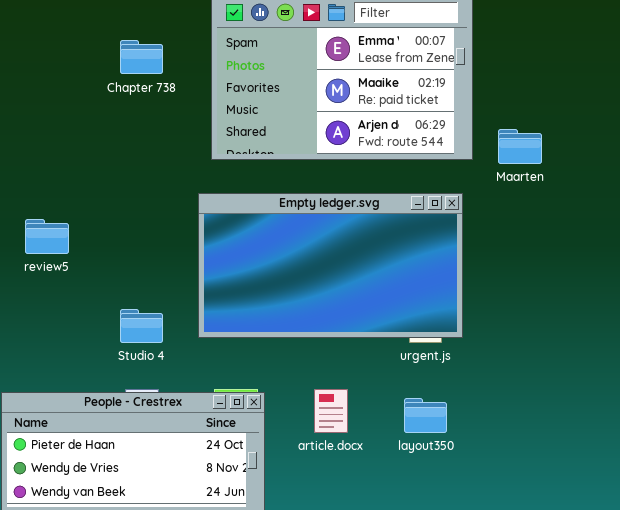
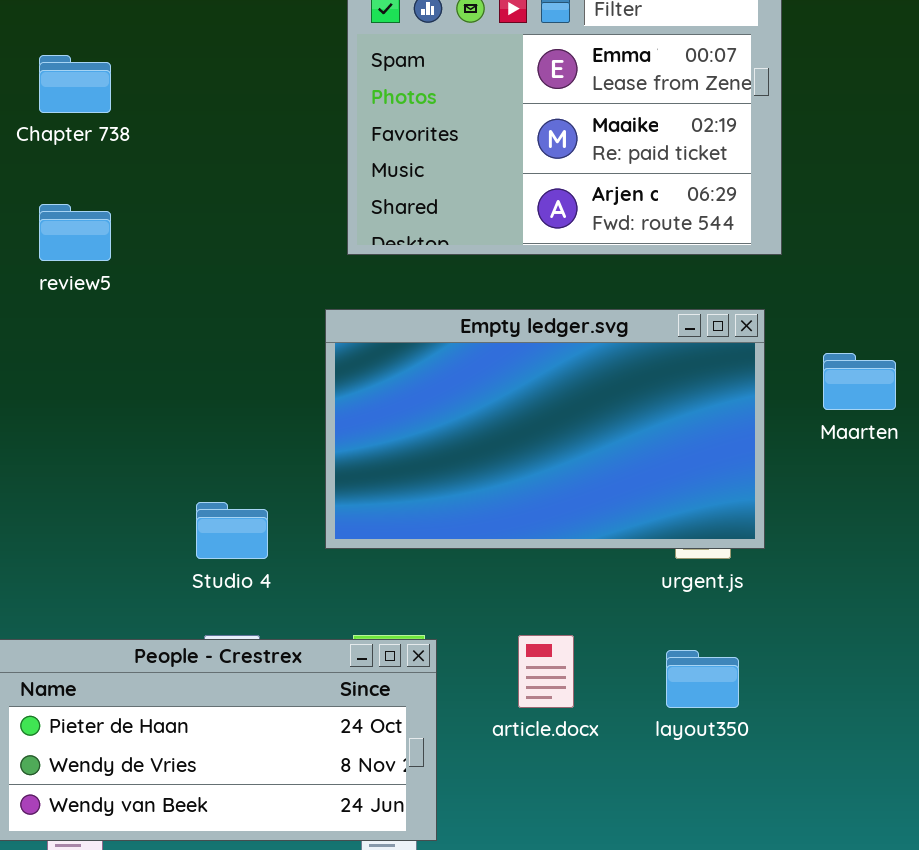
Chapter 738: [120,40,163,74] -> [39,55,111,113], moved
Maarten: [498,129,542,164] -> [823,353,896,410], moved
review5: [25,219,69,254] -> [39,204,111,261], moved

